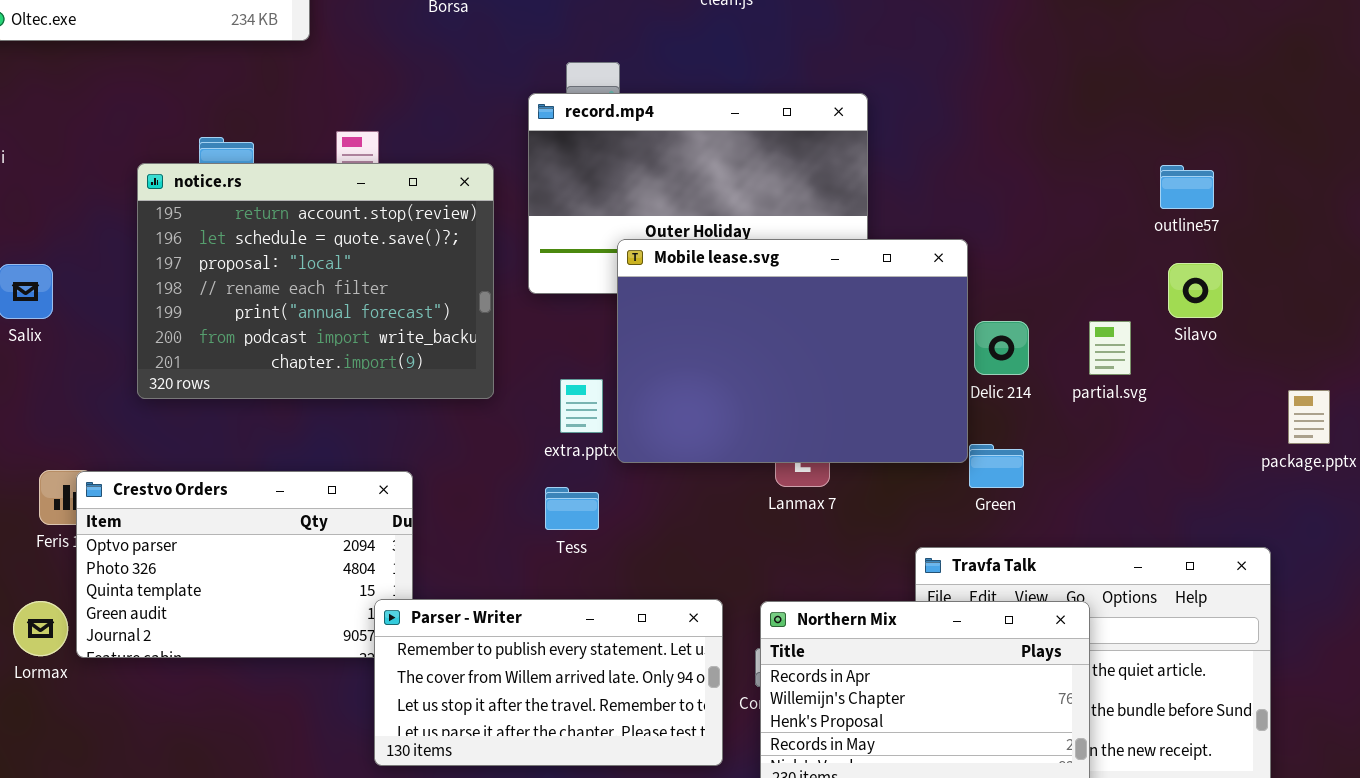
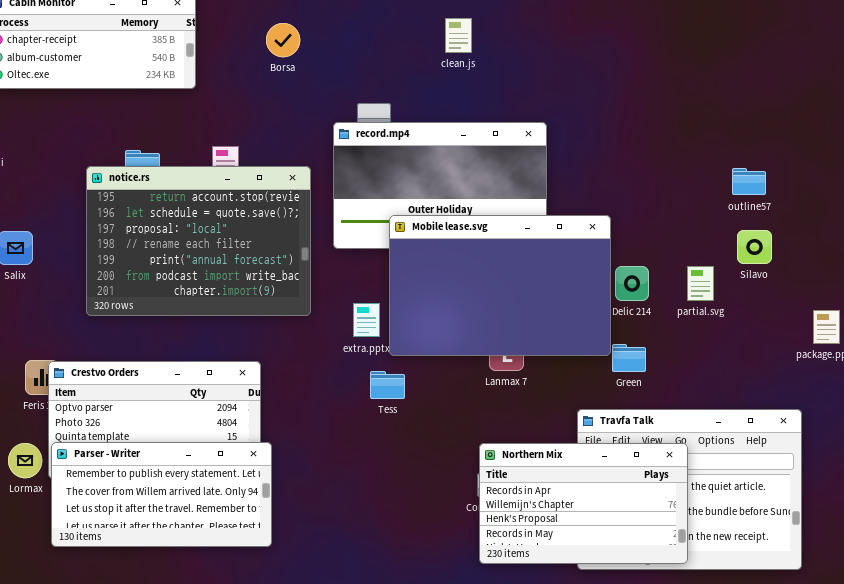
Tess: [545,487,599,530] -> [370,371,405,399], moved
Parser - Writer: [374,599,723,766] -> [51,442,272,547], moved

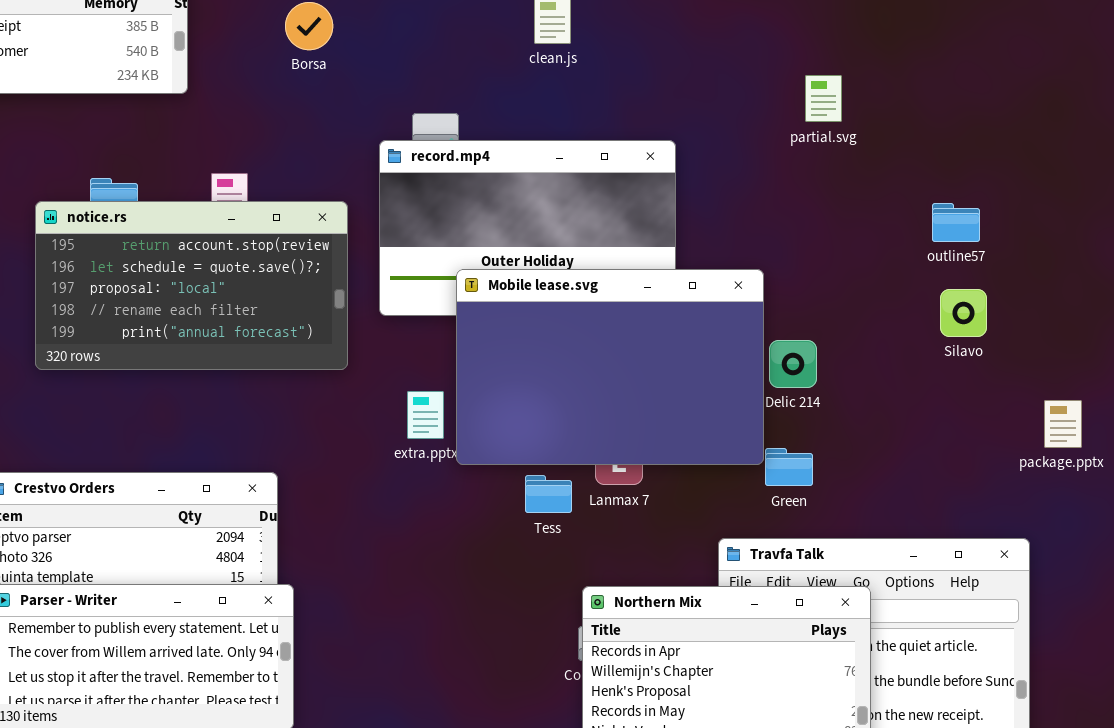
notice.rs: [86,166,311,316] -> [35,201,348,370], resized
partial.svg: [687,266,714,301] -> [805,75,842,122], moved
Tess: [370,371,405,399] -> [525,475,572,513], moved

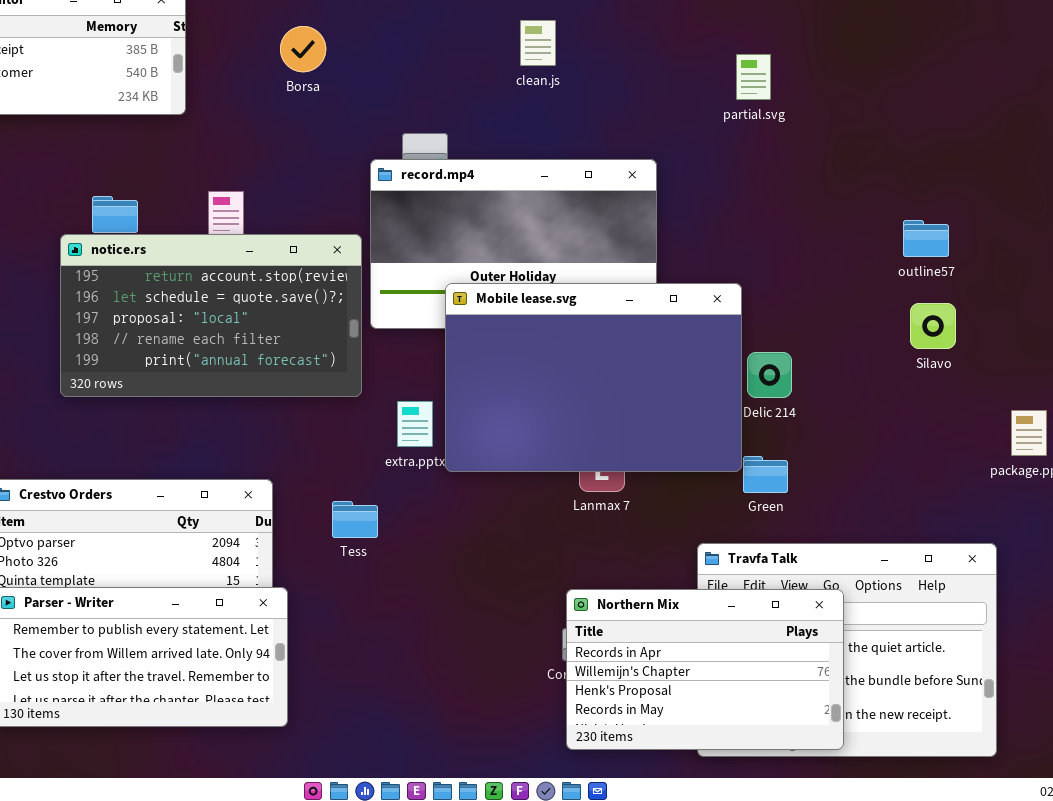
partial.svg: [805,75,842,122] -> [736,54,771,100], moved
notice.rs: [35,201,348,370] -> [60,234,362,397], moved
Tess: [525,475,572,513] -> [332,501,378,538], moved

